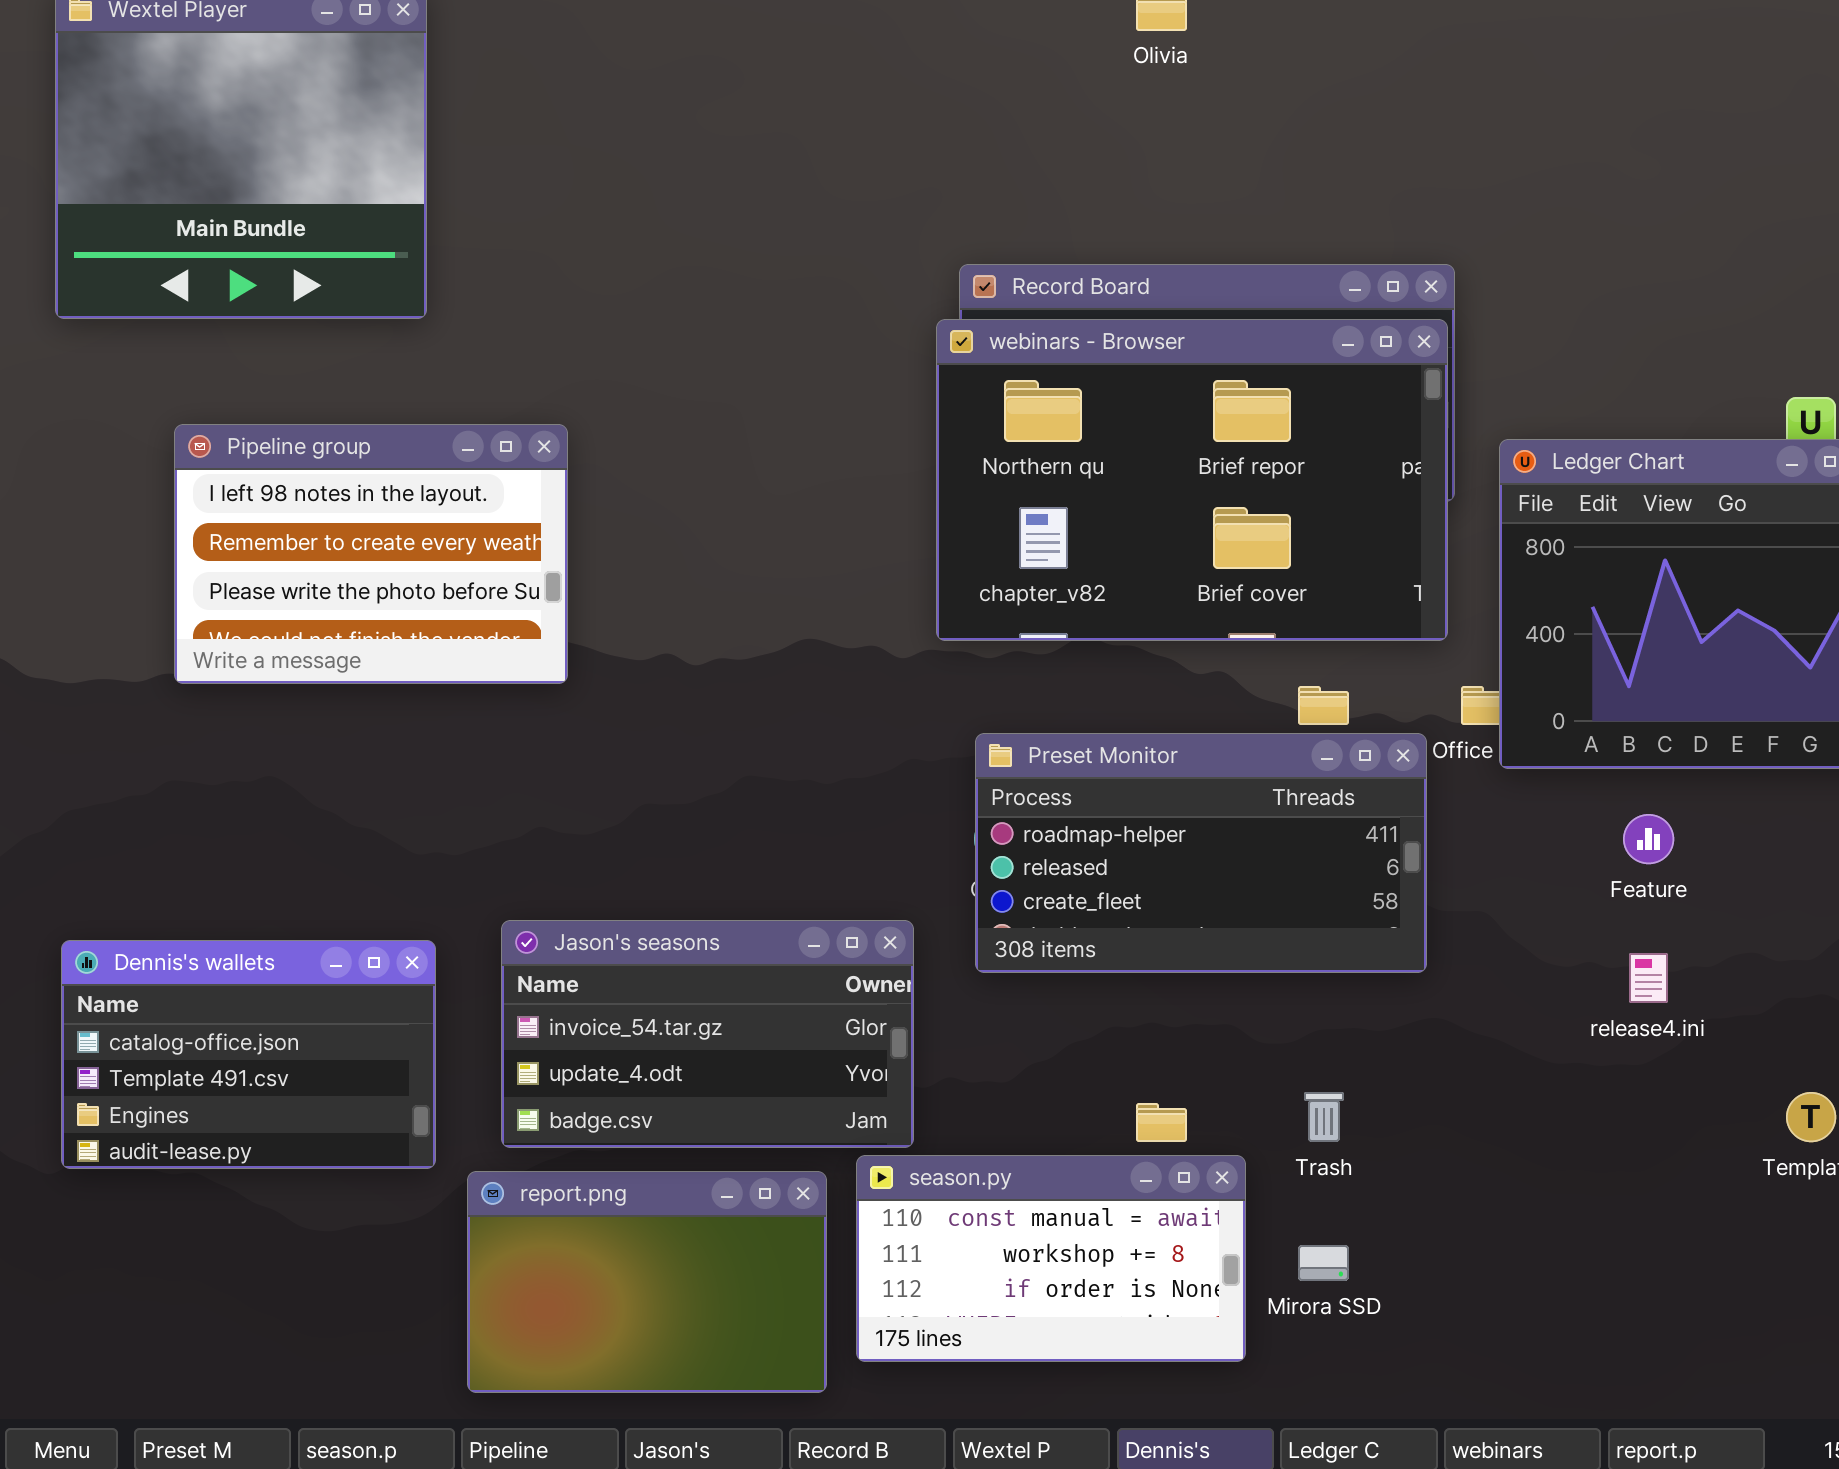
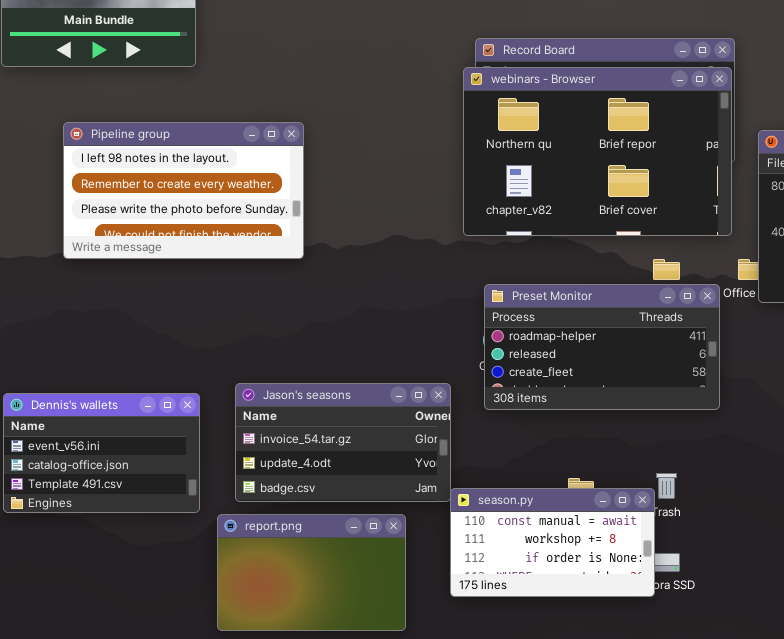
Pipeline group: [174,424,568,684] -> [63,122,304,259], resized
Dennis's wallets: [61,940,436,1169] -> [3,393,200,513], scrolled up 1 row
season.py: [856,1155,1246,1362] -> [450,488,655,597], moved

